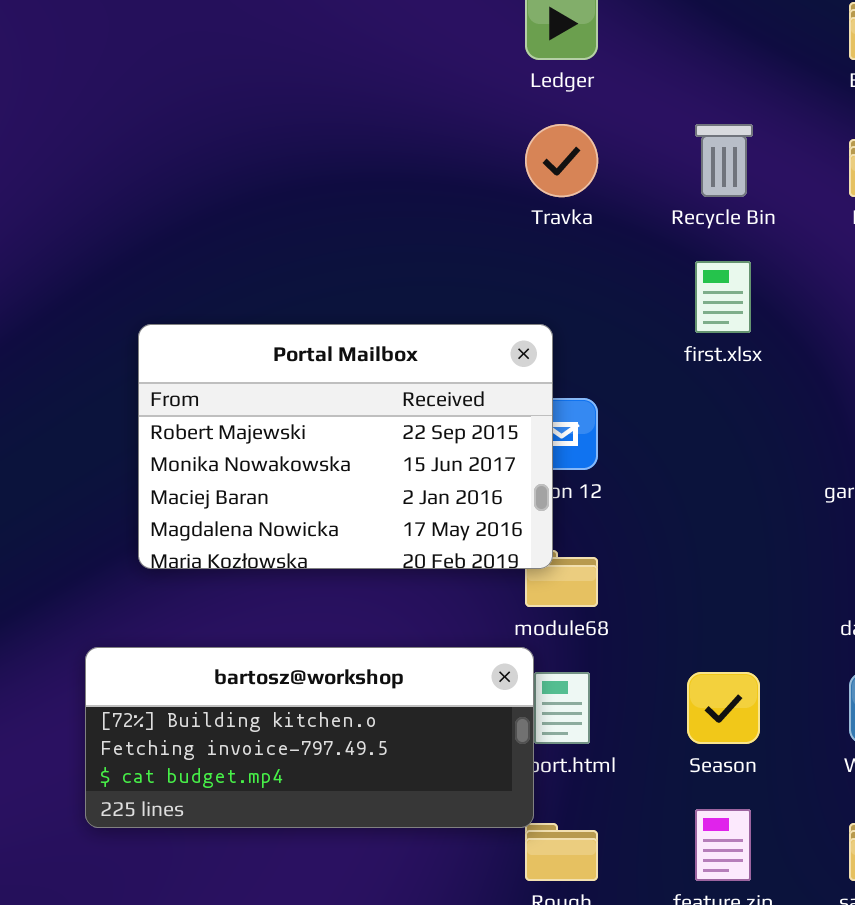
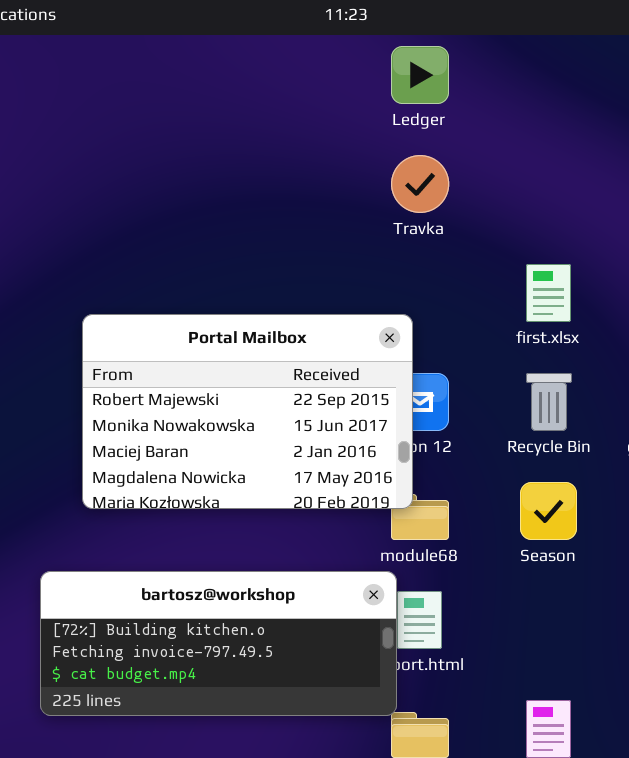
Recycle Bin: [695,124,753,197] -> [526,373,572,431], moved
Season: [687,672,760,744] -> [520,482,577,540], moved

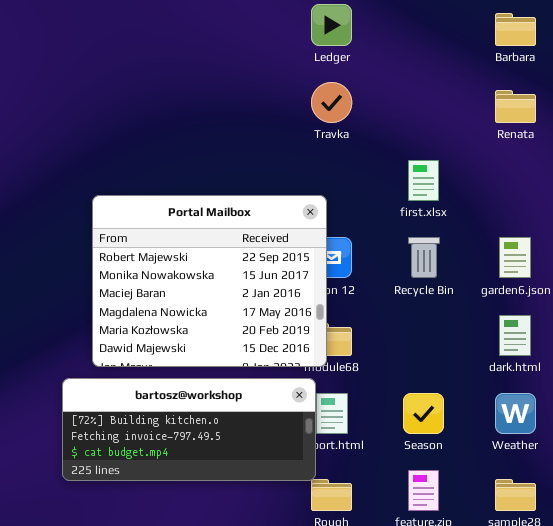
Portal Mailbox: [82,314,413,509] -> [92,195,327,367], resized
Season: [520,482,577,540] -> [403,393,444,434], moved

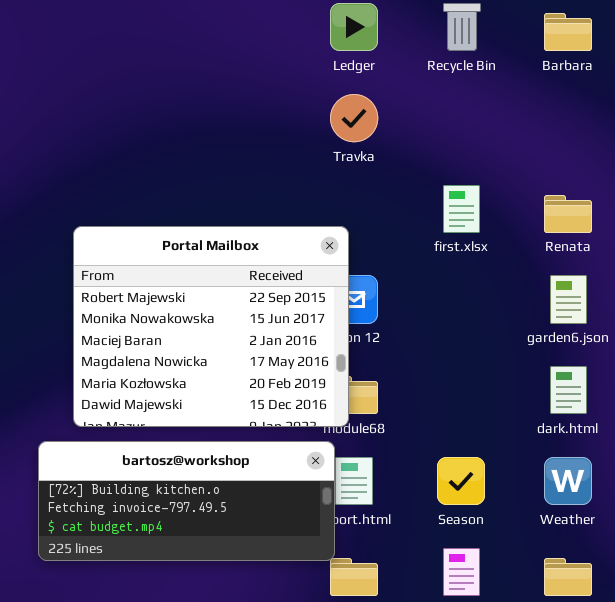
Renata: [495,90,536,123] -> [544,195,592,233], moved
Recycle Bin: [408,237,440,278] -> [443,3,481,51], moved

